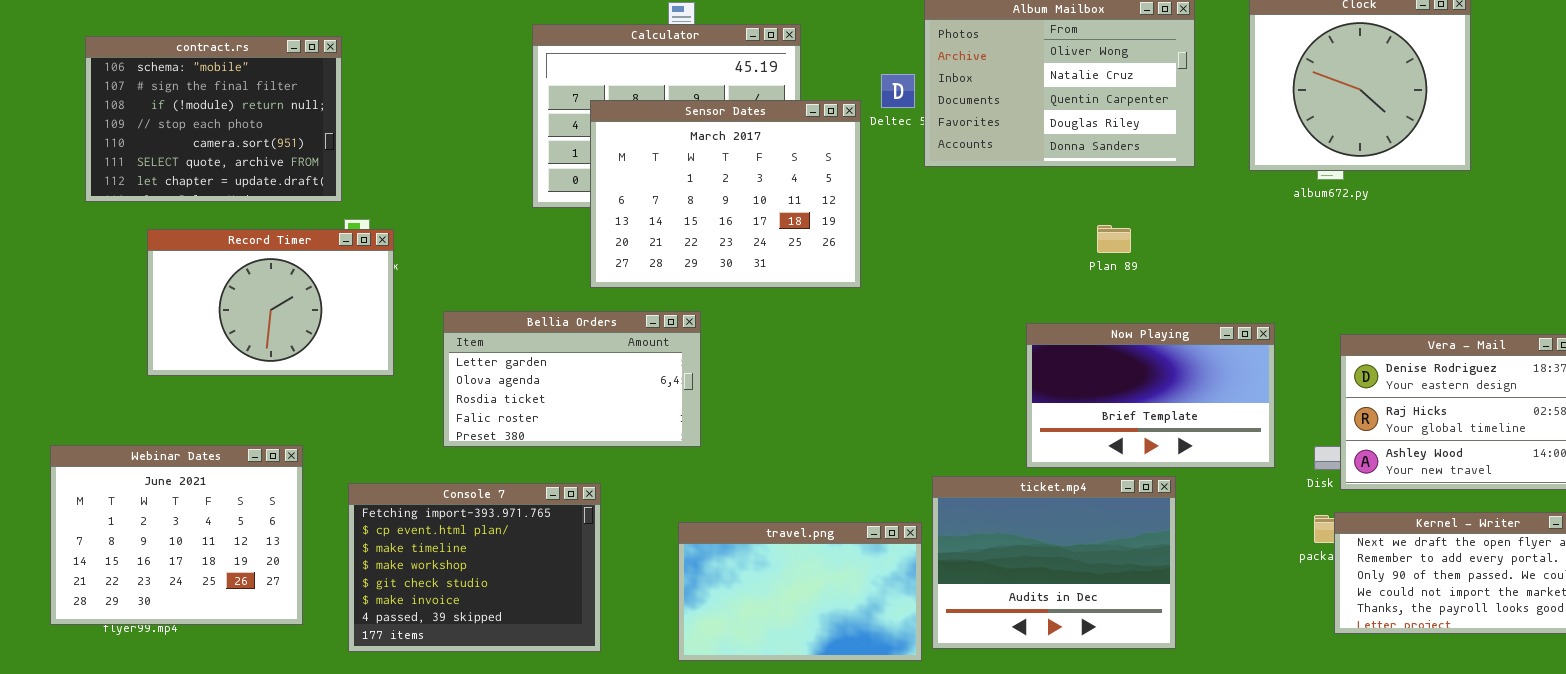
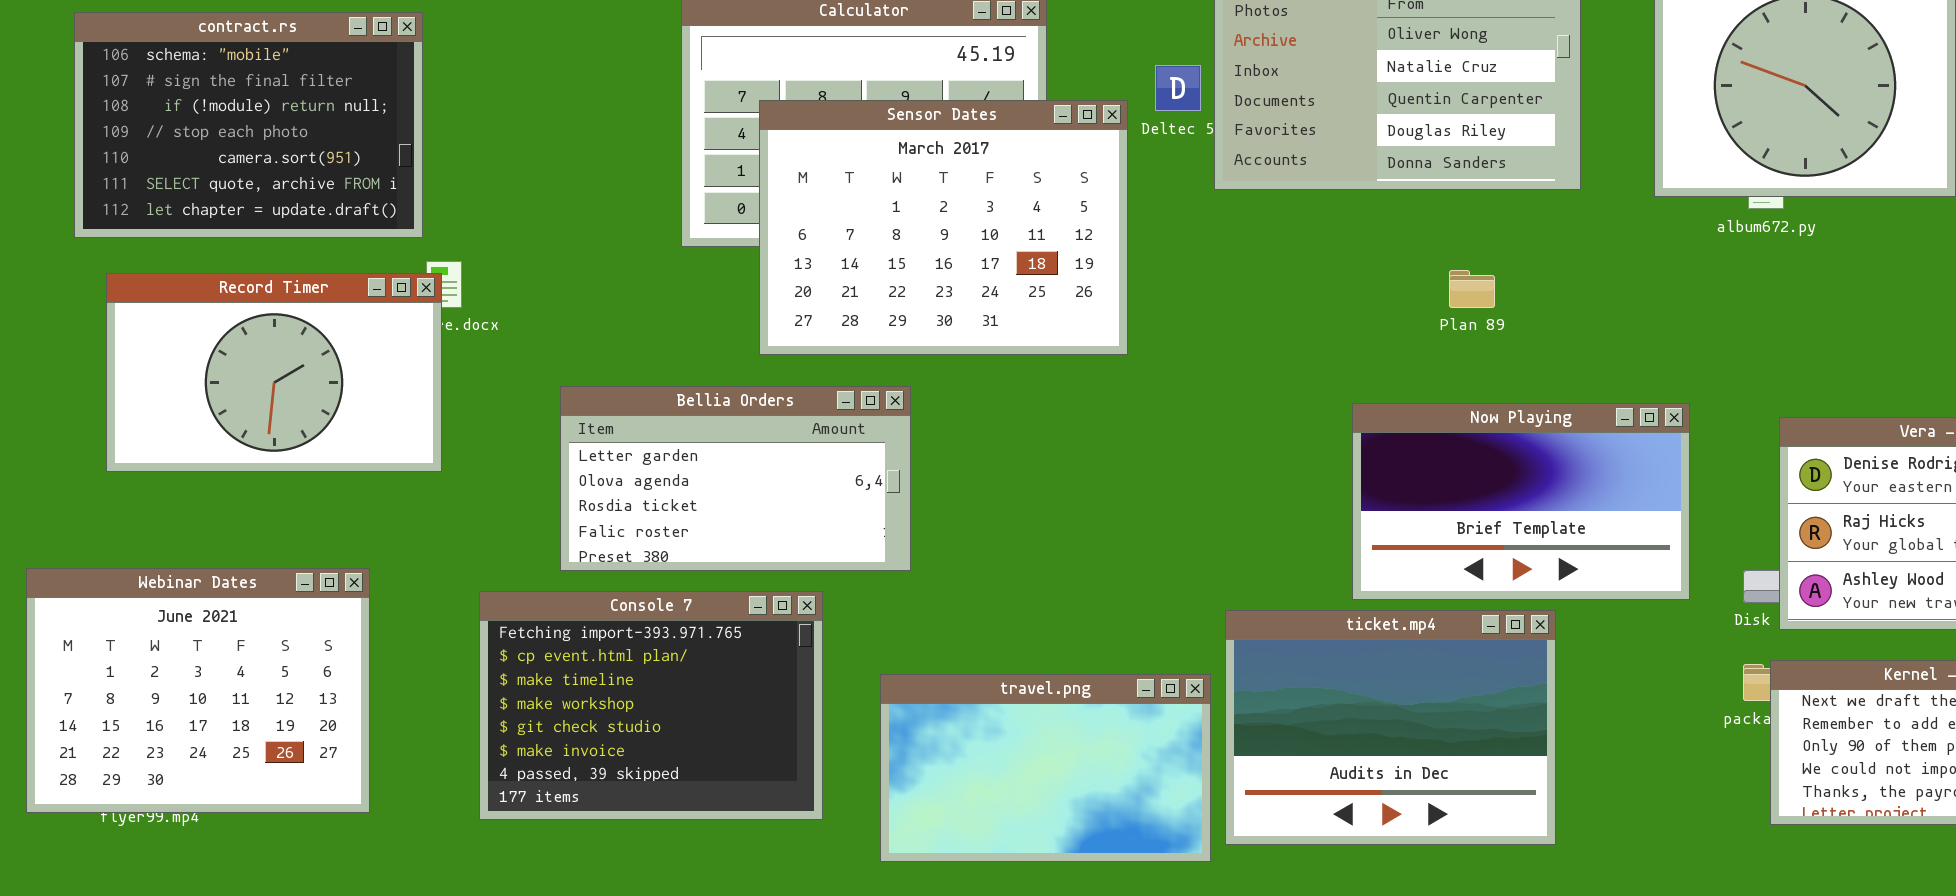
Record Timer: [147,229,394,376] -> [106,273,442,472], moved
Console 7: [348,483,601,652] -> [479,591,823,820], moved

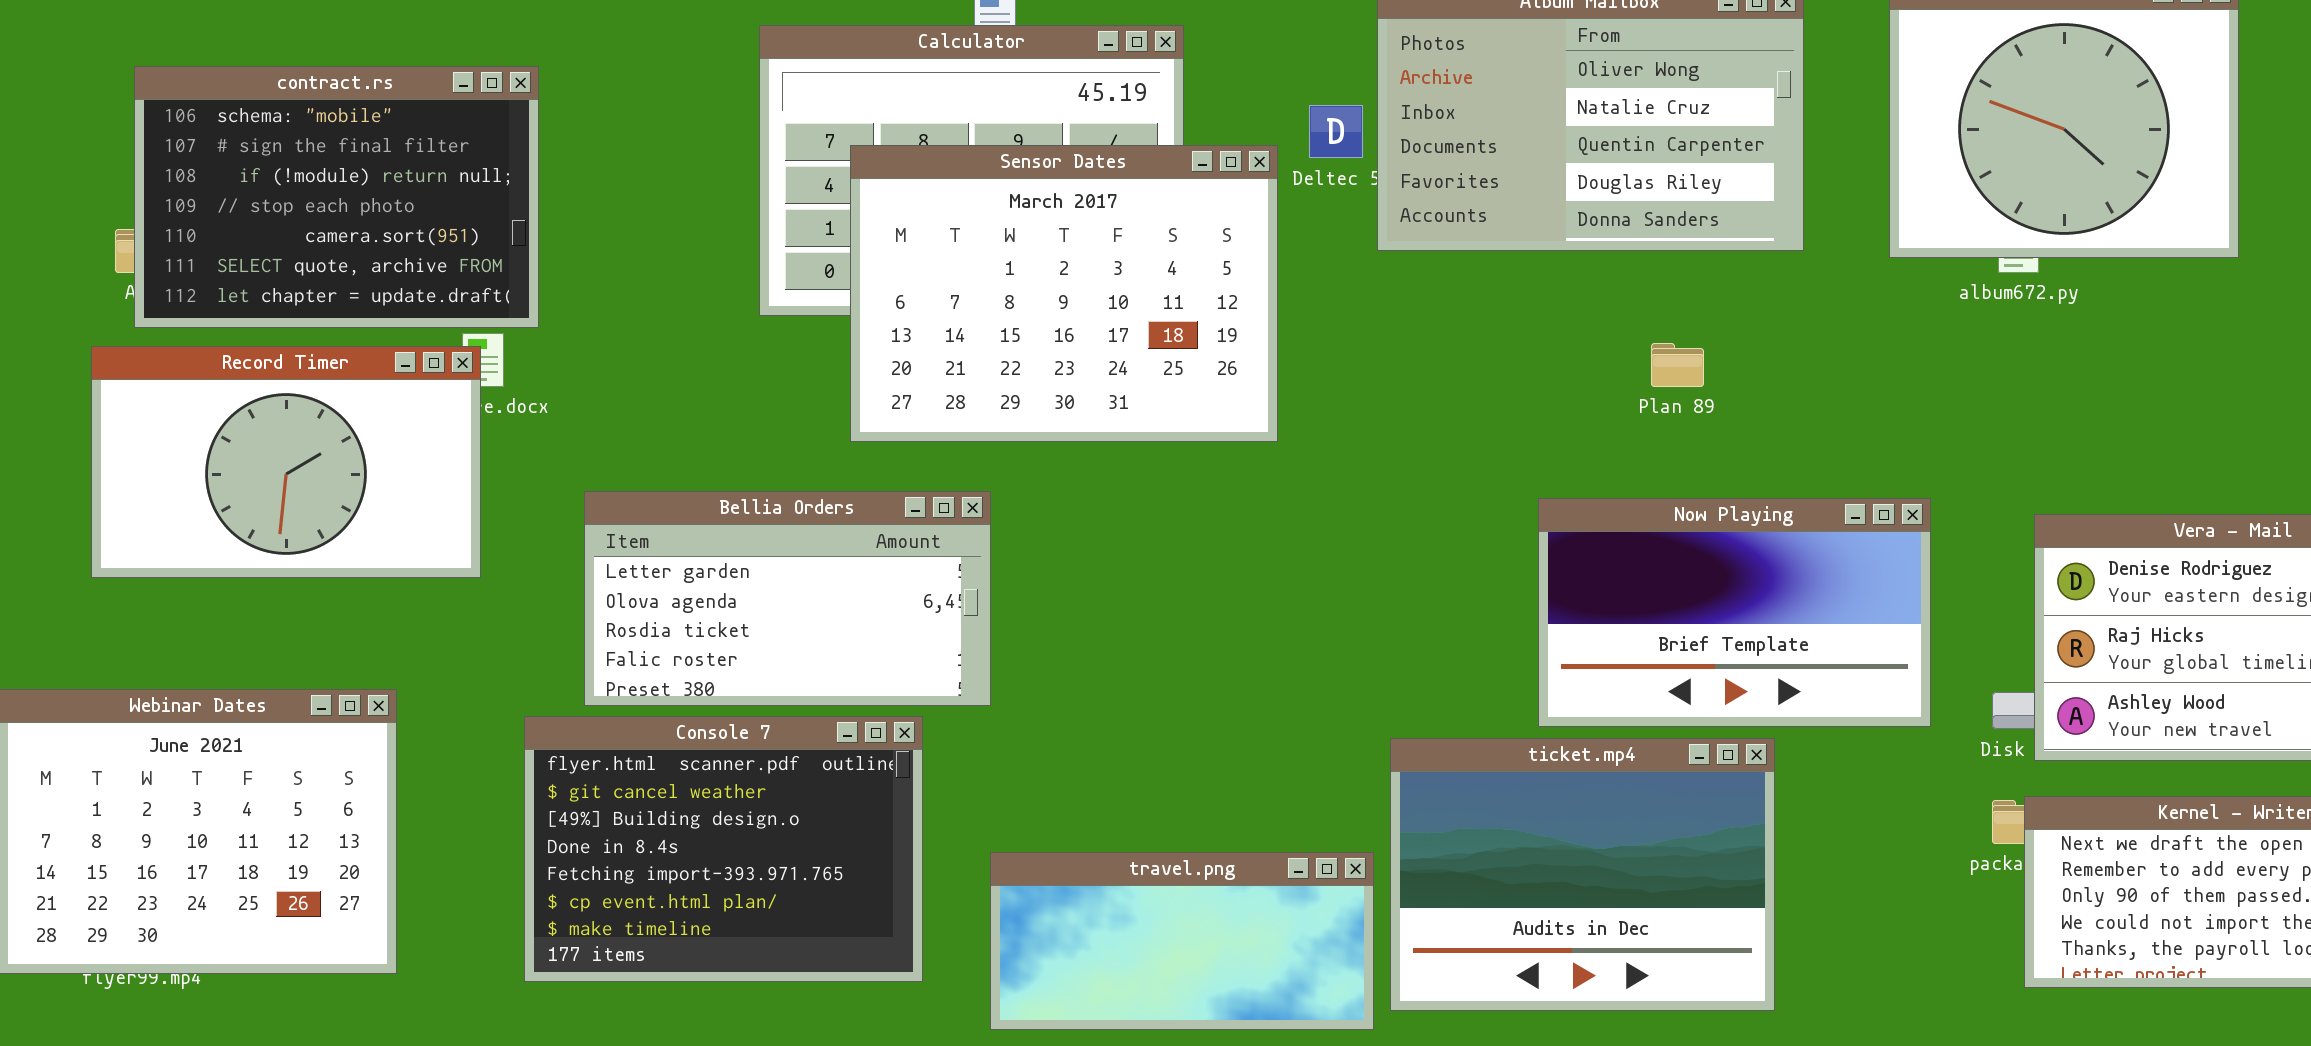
contract.rs: [74,12,423,238] -> [134,66,539,328], moved
Bellia Orders: [560,386,911,571] -> [584,491,991,706], moved
Console 7: [479,591,823,820] -> [524,716,923,982], scrolled up 4 rows
travel.png: [880,674,1211,862] -> [990,852,1374,1030], resized

